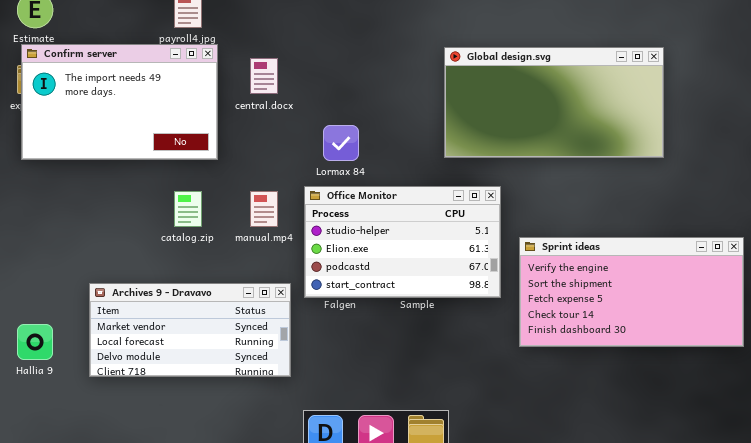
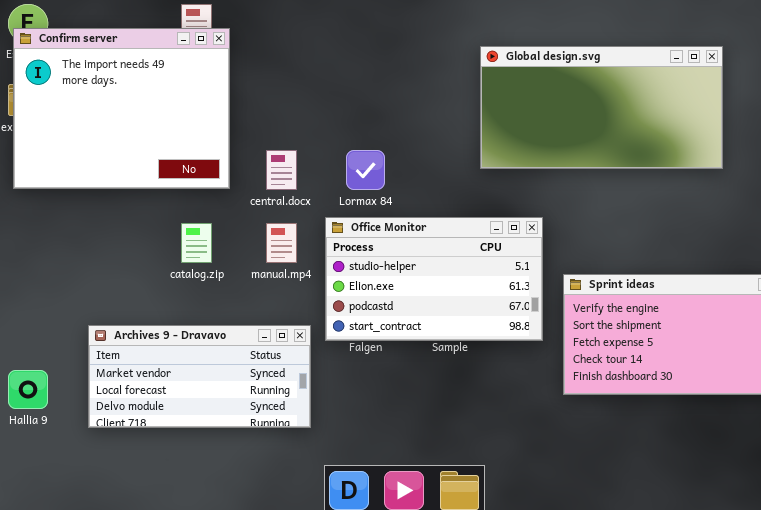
Confirm server: [21,44,218,160] -> [13,28,230,189], resized
Global design.svg: [444,47,664,158] -> [480,46,723,169], moved
central.docx: [250,58,278,94] -> [266,150,297,190], moved

